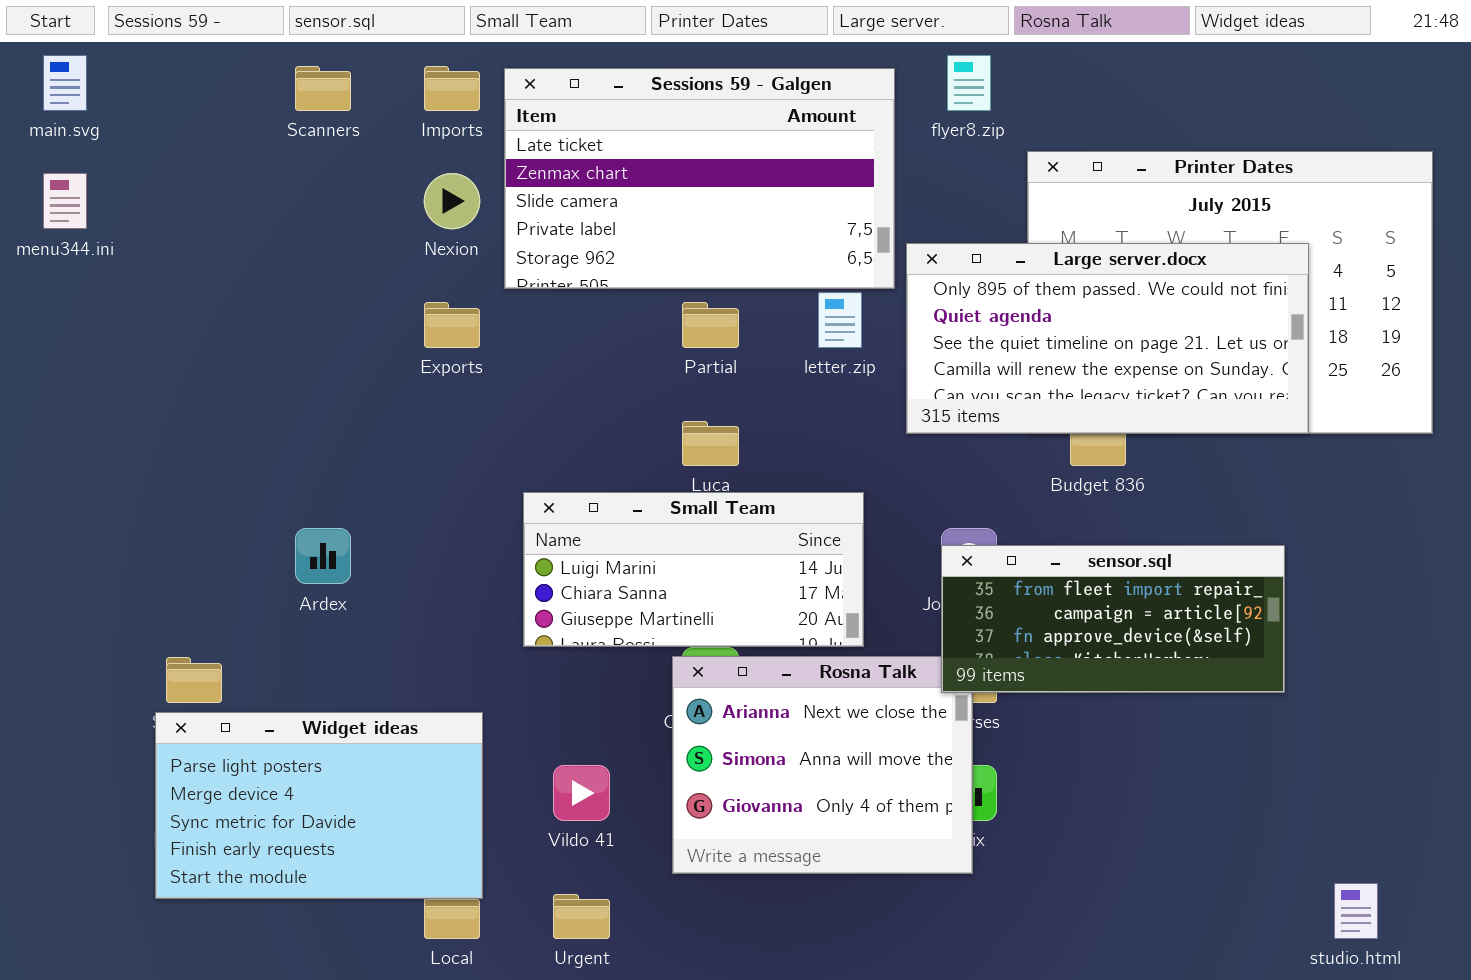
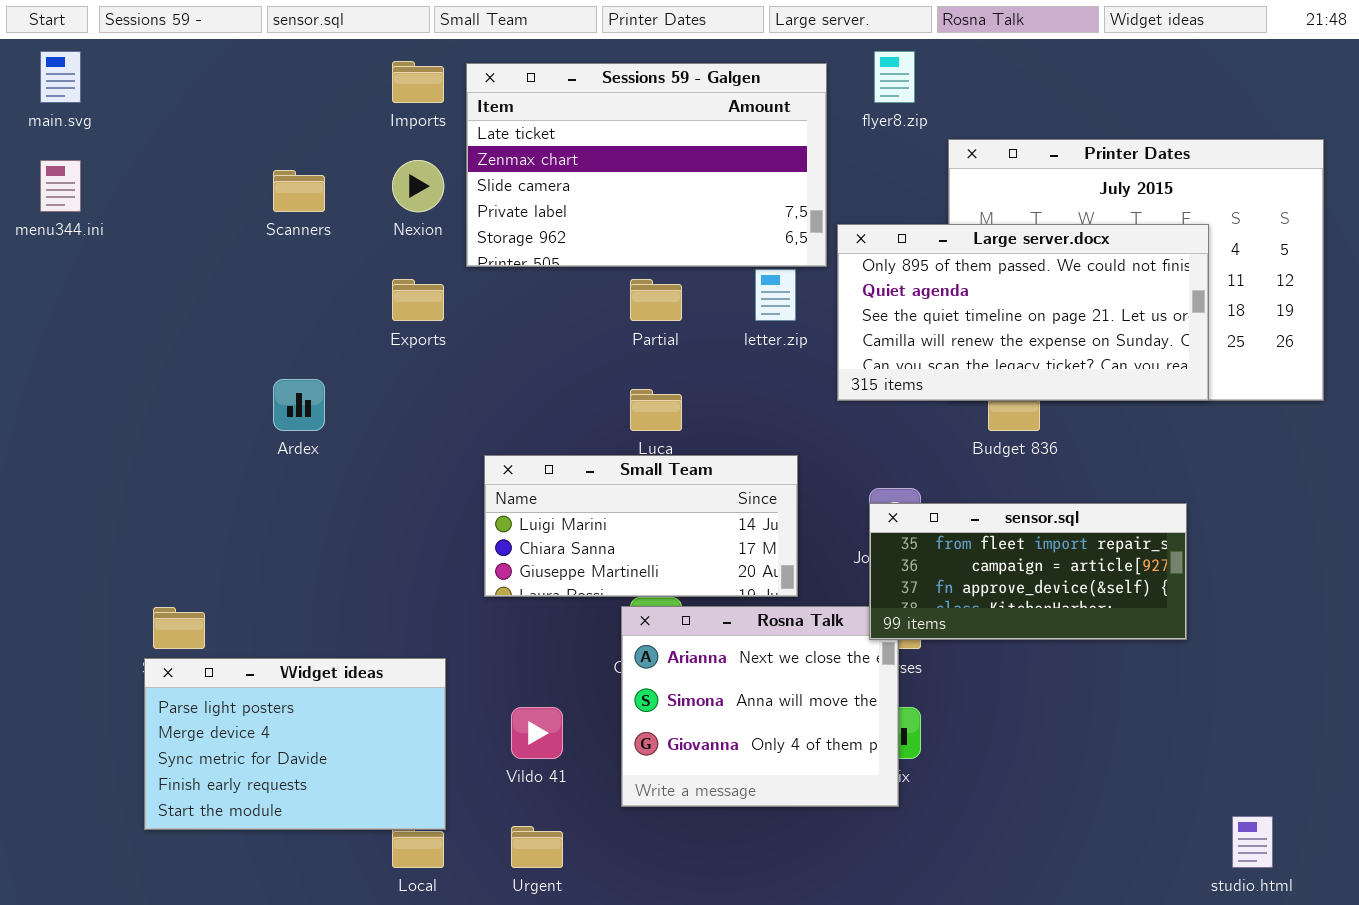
Scanners: [295,66,351,111] -> [273,170,325,212], moved
Ardex: [295,528,351,584] -> [273,379,325,431], moved

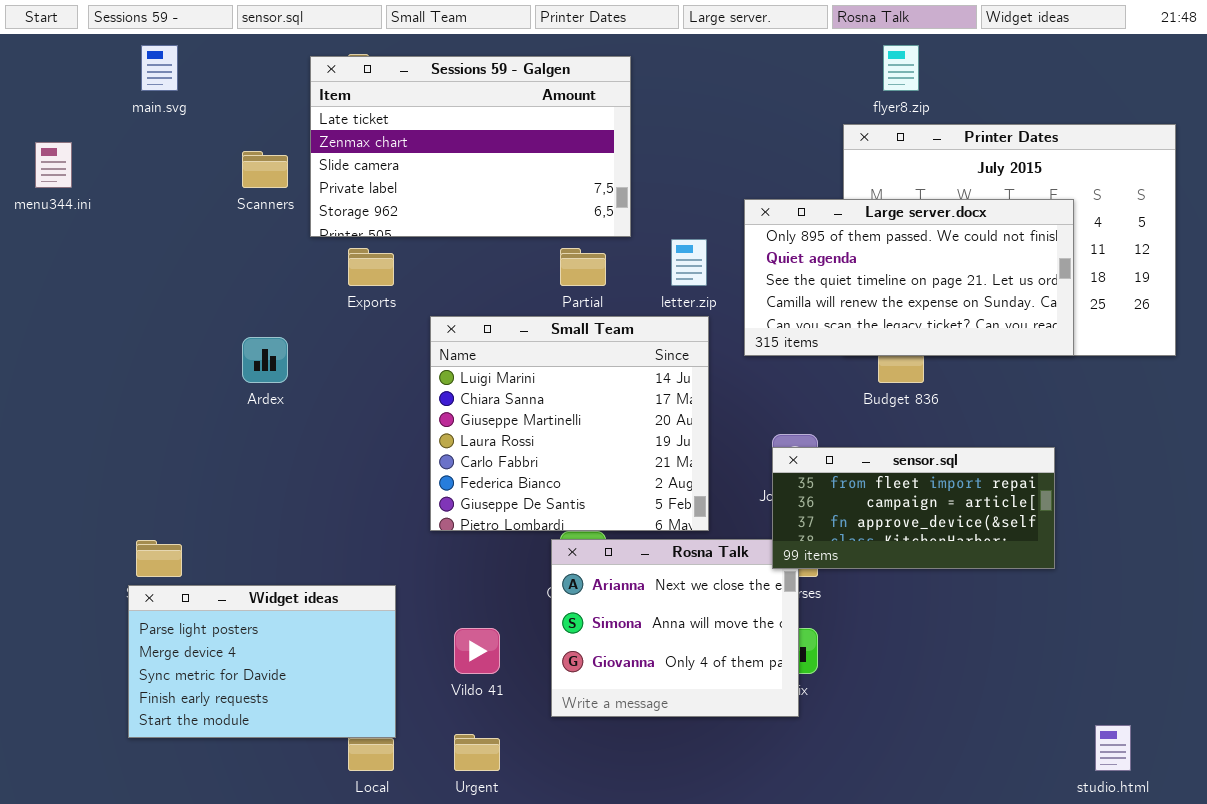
main.svg: [40,51,81,103] -> [141,45,178,91], moved
flyer8.zip: [874,51,915,103] -> [883,45,919,91], moved
Sessions 59 - Galgen: [466,63,827,267] -> [310,56,631,237], moved
Small Team: [484,455,798,597] -> [430,316,709,531], resized

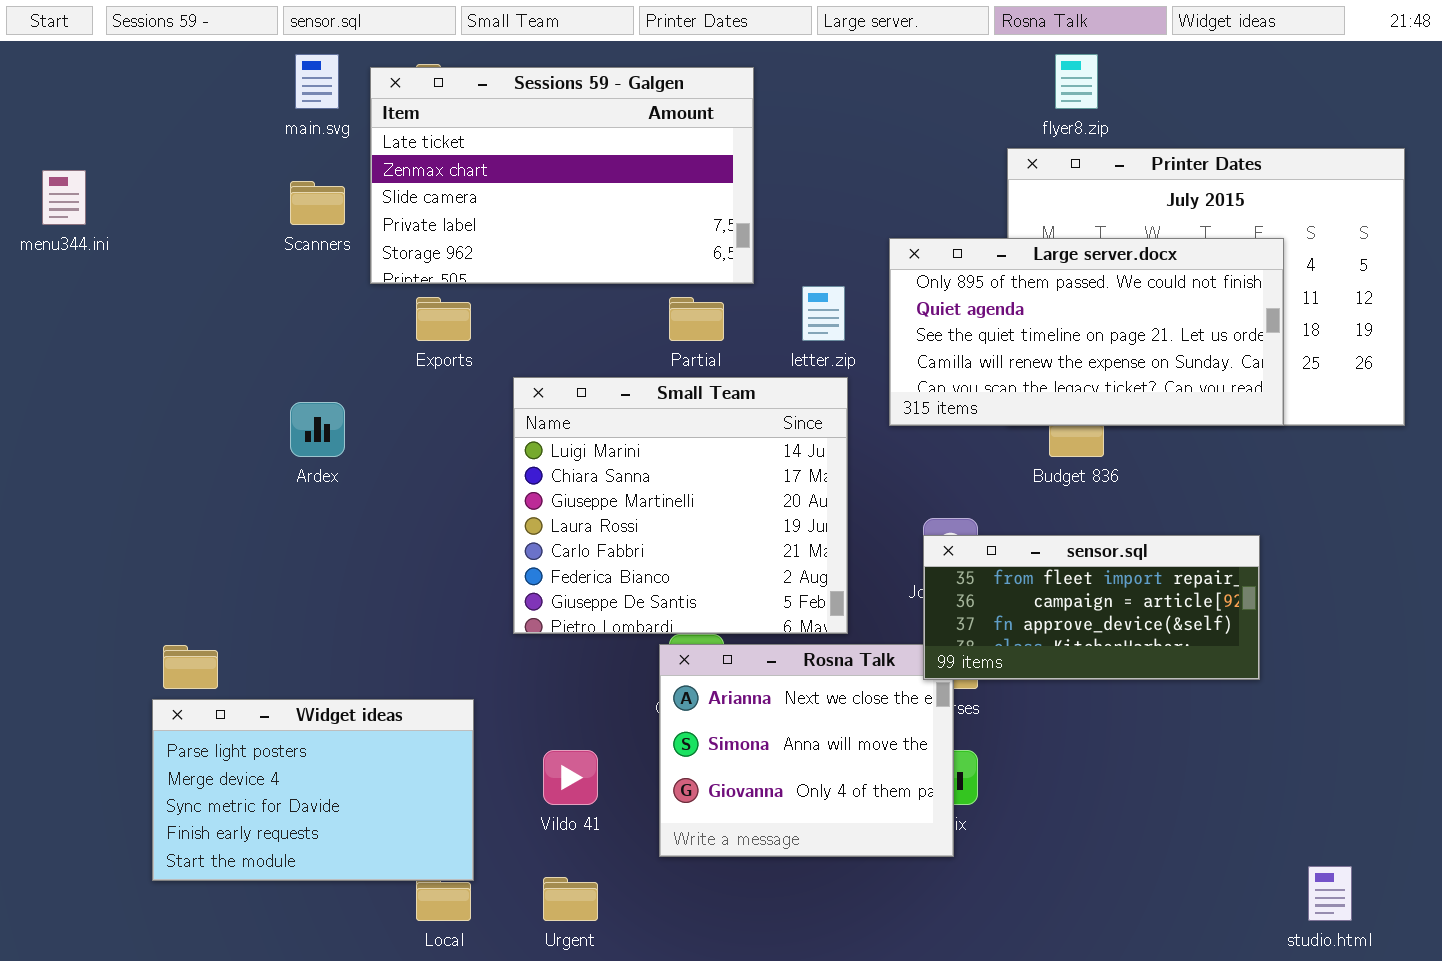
main.svg: [141,45,178,91] -> [295,54,339,109], moved

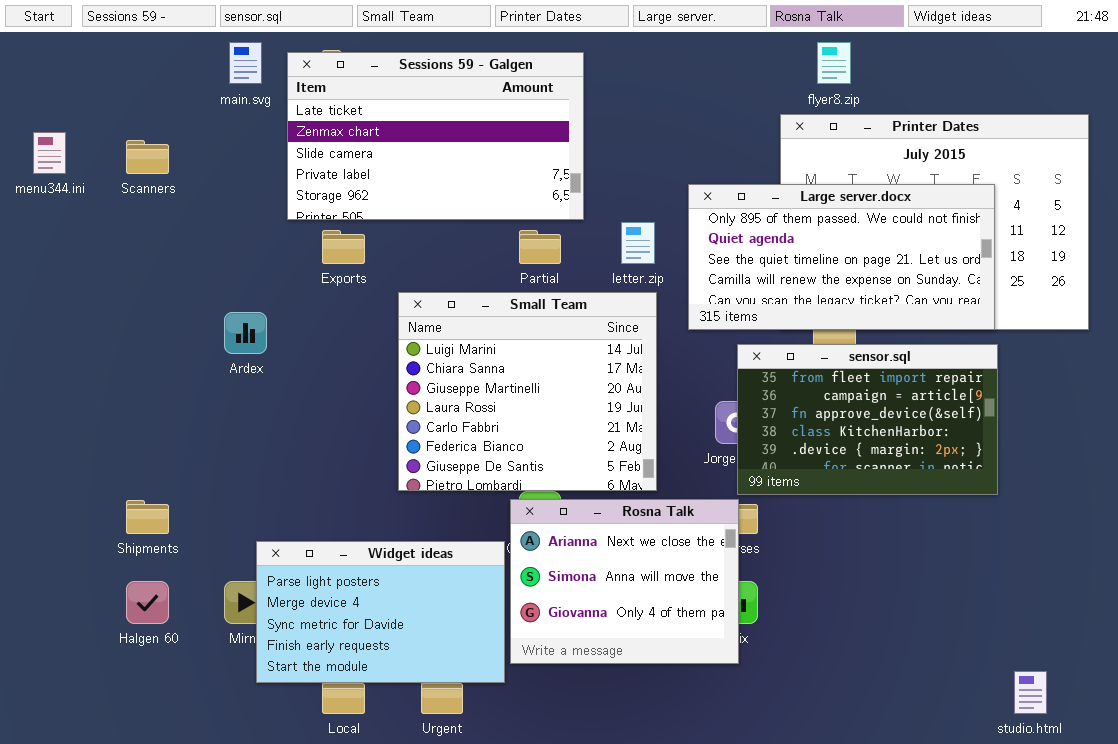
Scanners: [290,181,345,225] -> [126,140,169,174], moved
sensor.sql: [923,535,1260,680] -> [737,344,998,495], moved, resized
Widget ideas: [152,699,474,881] -> [256,541,505,683], moved

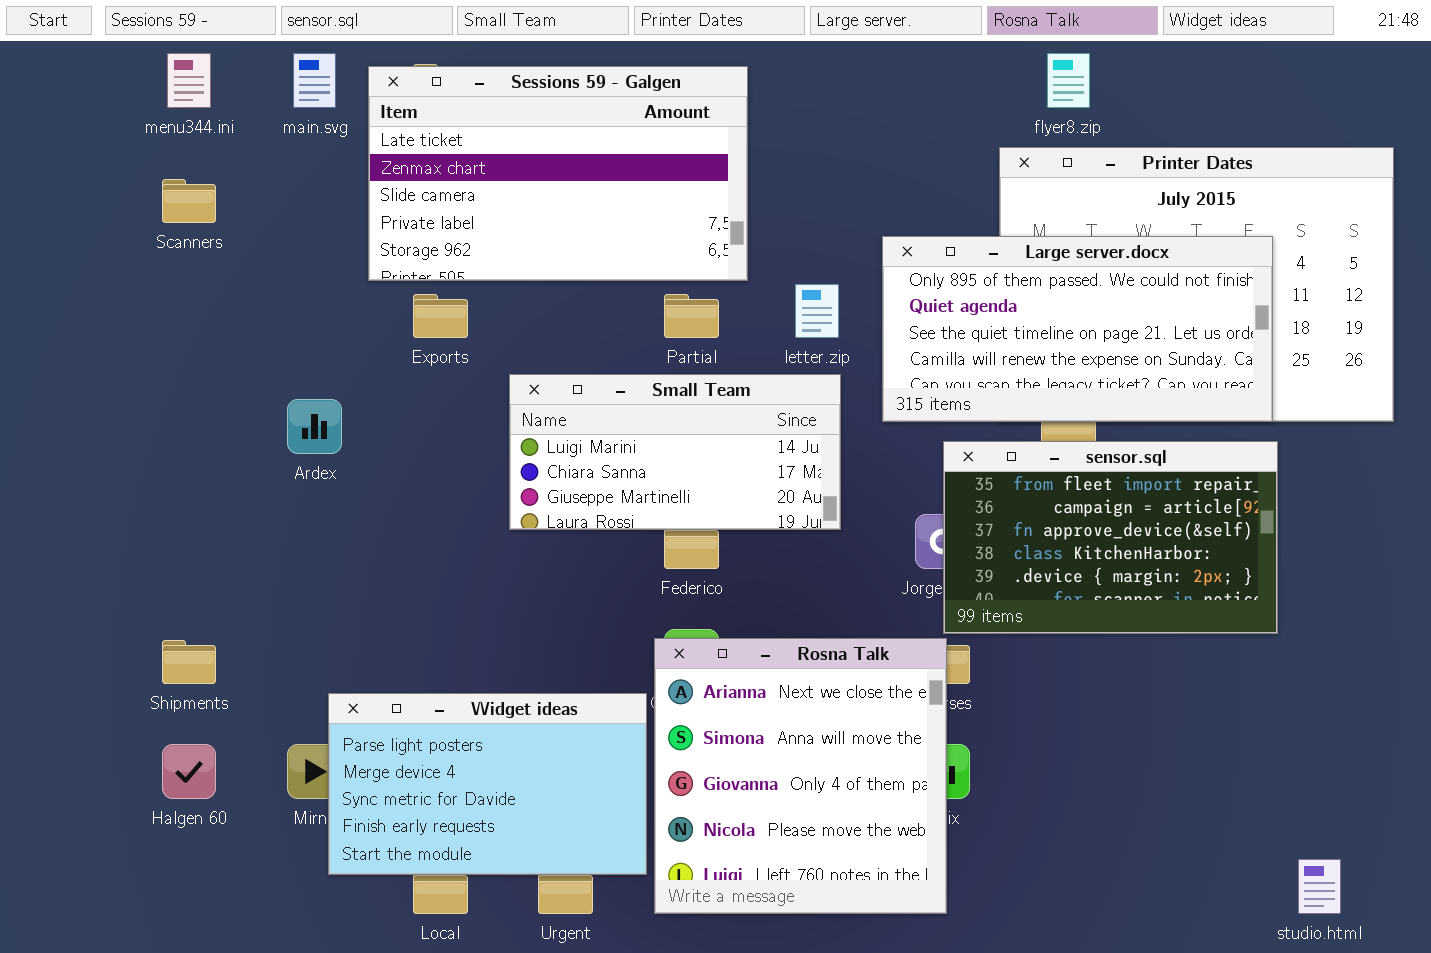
menu344.ini: [33,132,66,174] -> [167,53,211,108], moved
Small Team: [398,292,657,491] -> [509,374,841,530], resized
Rosna Talk: [510,499,739,664] -> [654,638,947,914], resized

